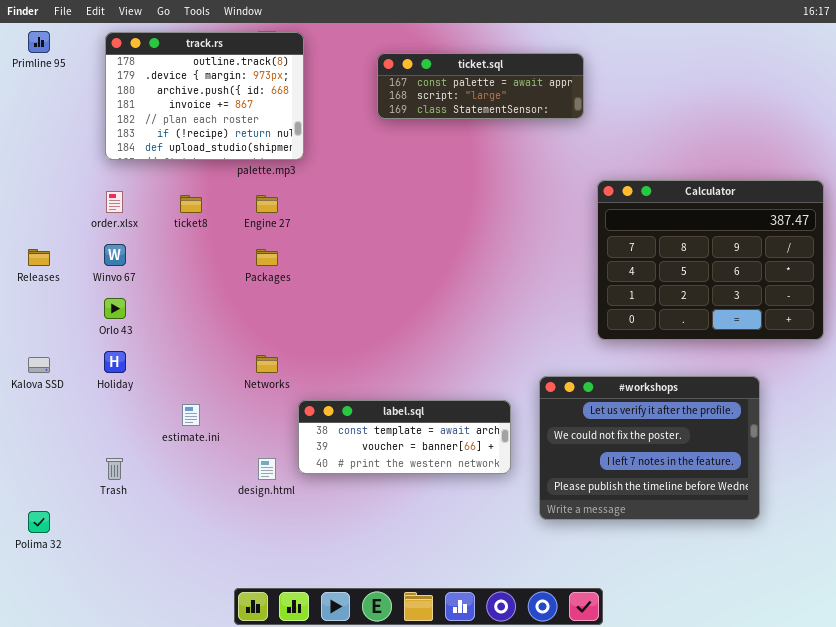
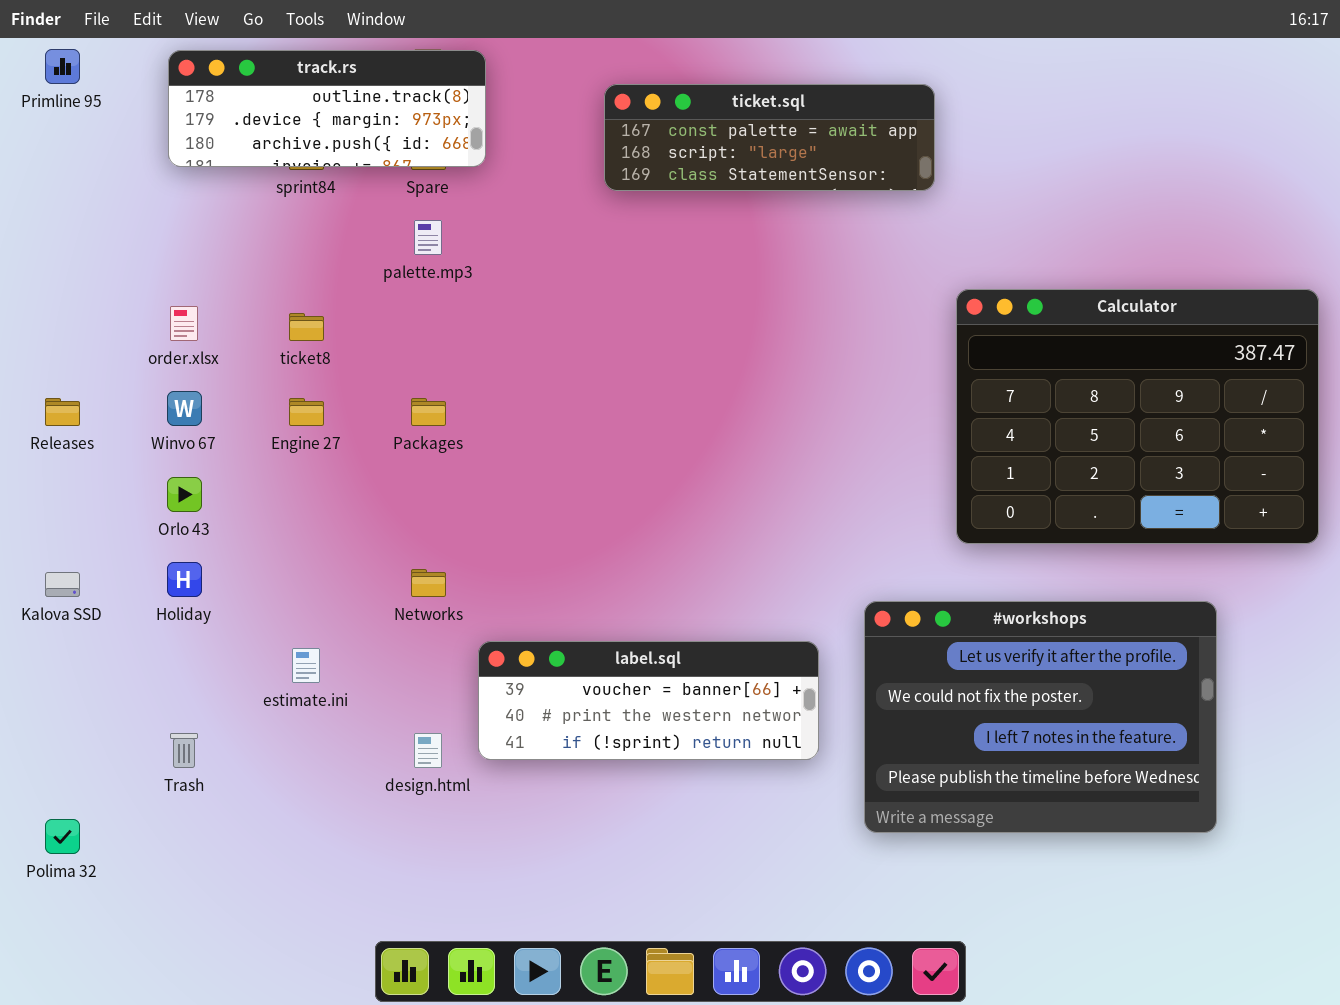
track.rs: [105,32,304,160] -> [168,50,486,167], resized
Engine 27: [256,195,278,213] -> [289,398,324,426], moved
label.sql: [298,400,511,474] -> [478,641,819,760], scrolled down 1 row

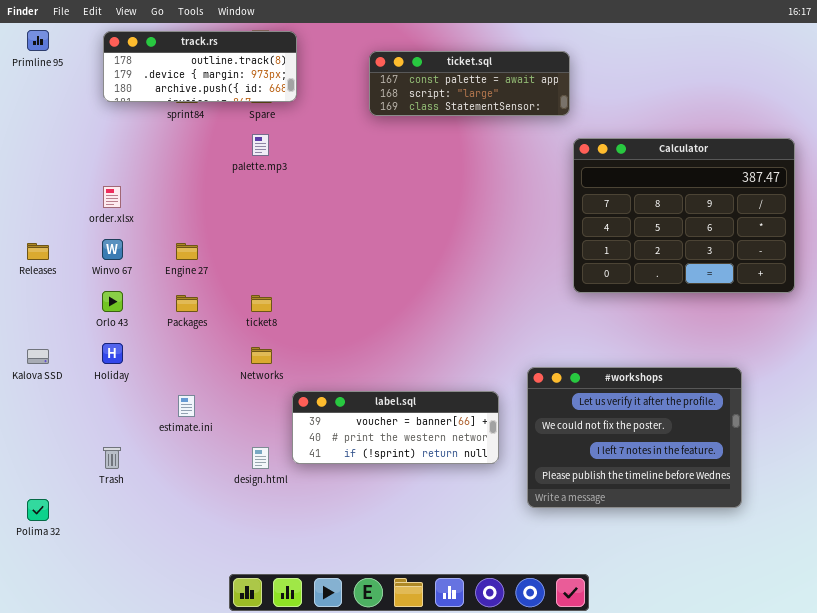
Calculator: [956,289,1319,544] -> [573,138,795,293], moved
ticket8: [289,313,324,341] -> [251,295,272,312], moved
Packages: [411,398,446,426] -> [176,295,198,312], moved

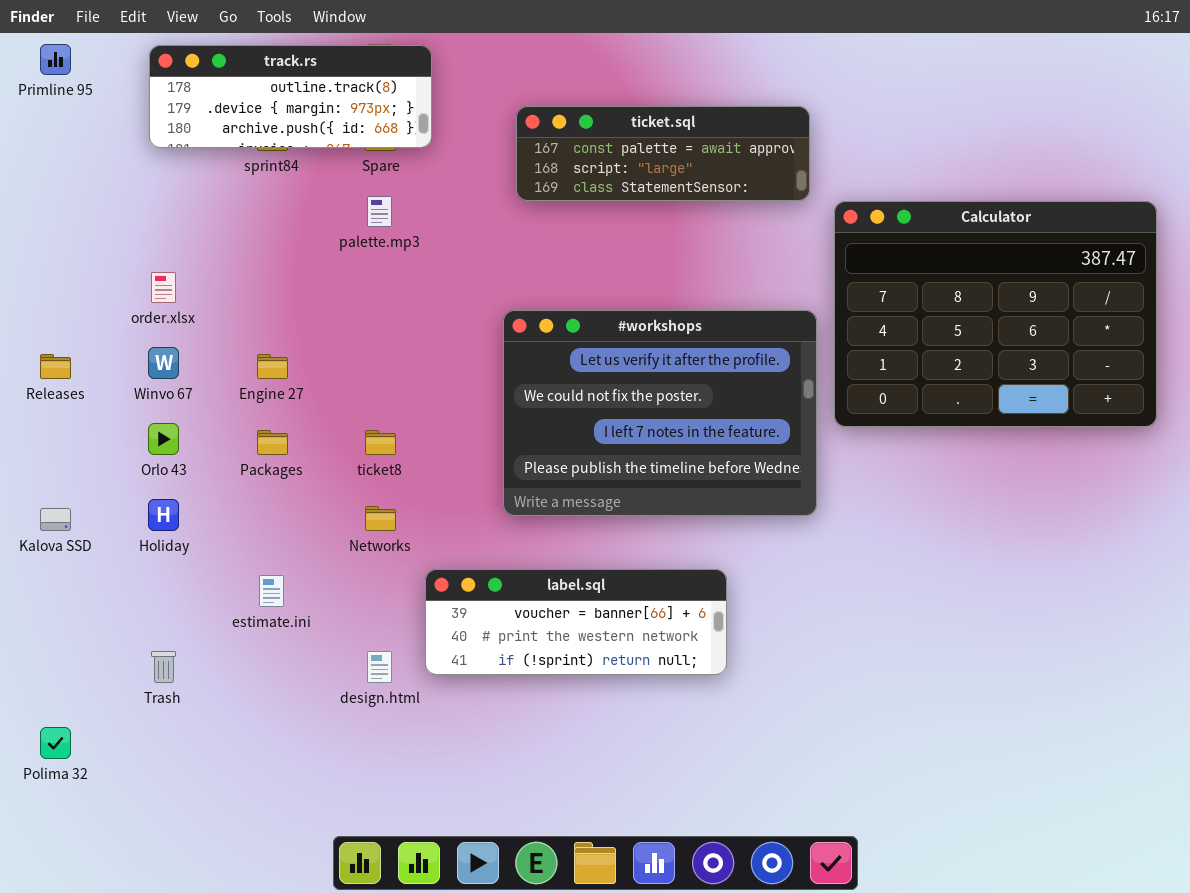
ticket.sql: [369,51,570,116] -> [516,106,810,201], moved
#workshops: [527,367,742,508] -> [503,310,817,516], moved

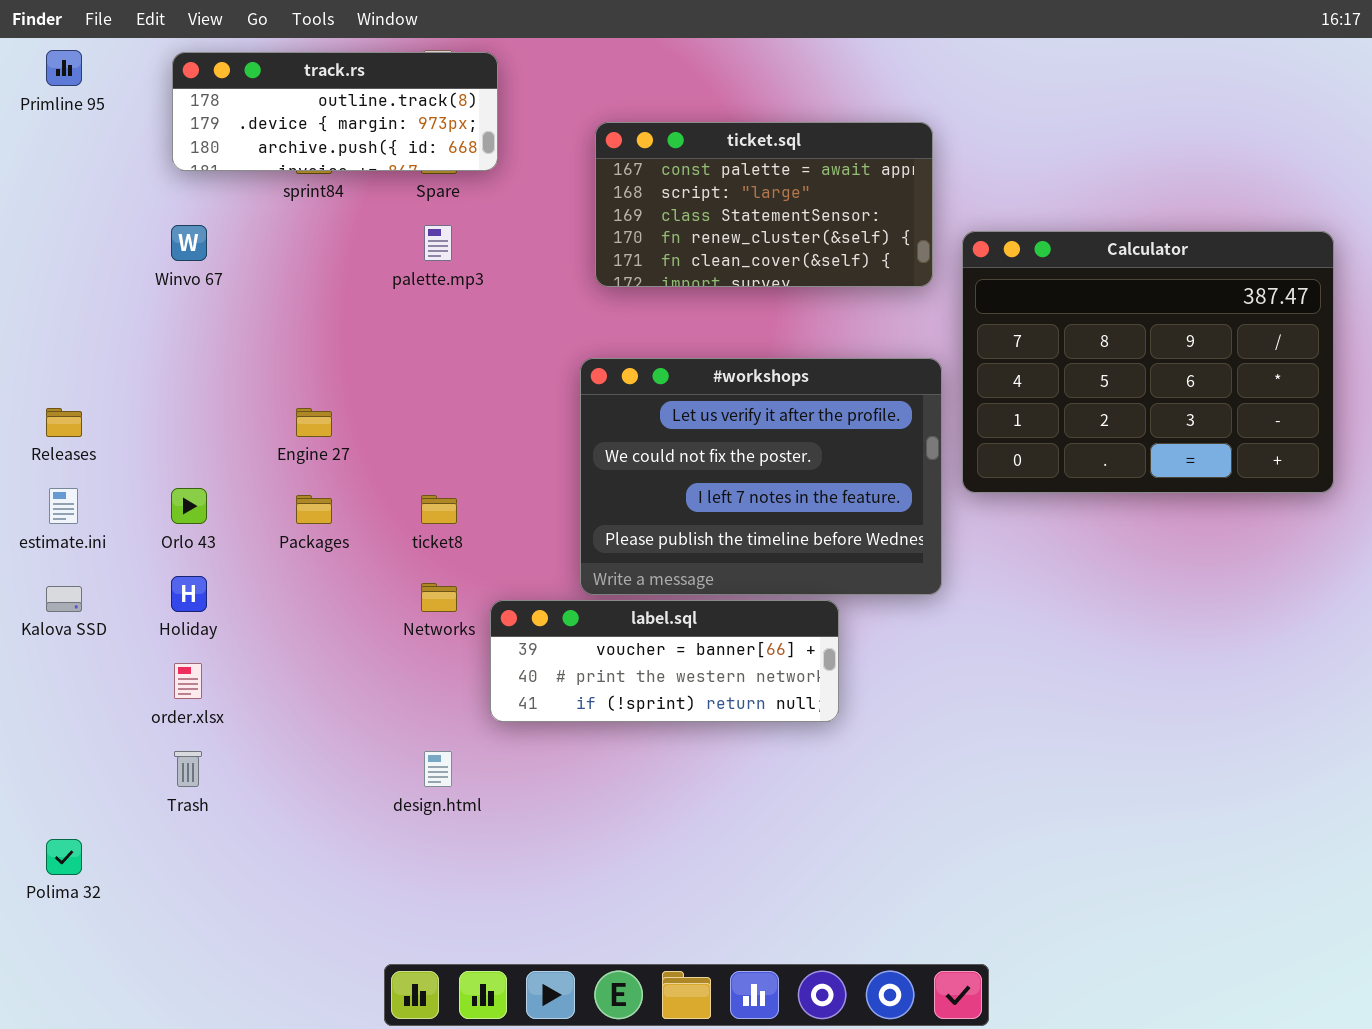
ticket.sql: [516,106,810,201] -> [595,122,933,287], resized
order.xlsx: [151,272,176,303] -> [174,663,202,699], moved
Winvo 67: [148,347,179,379] -> [171,225,207,261], moved
label.sql: [425,569,727,675] -> [490,600,839,722], moved
estimate.ini: [259,575,284,607] -> [49,488,78,524], moved

